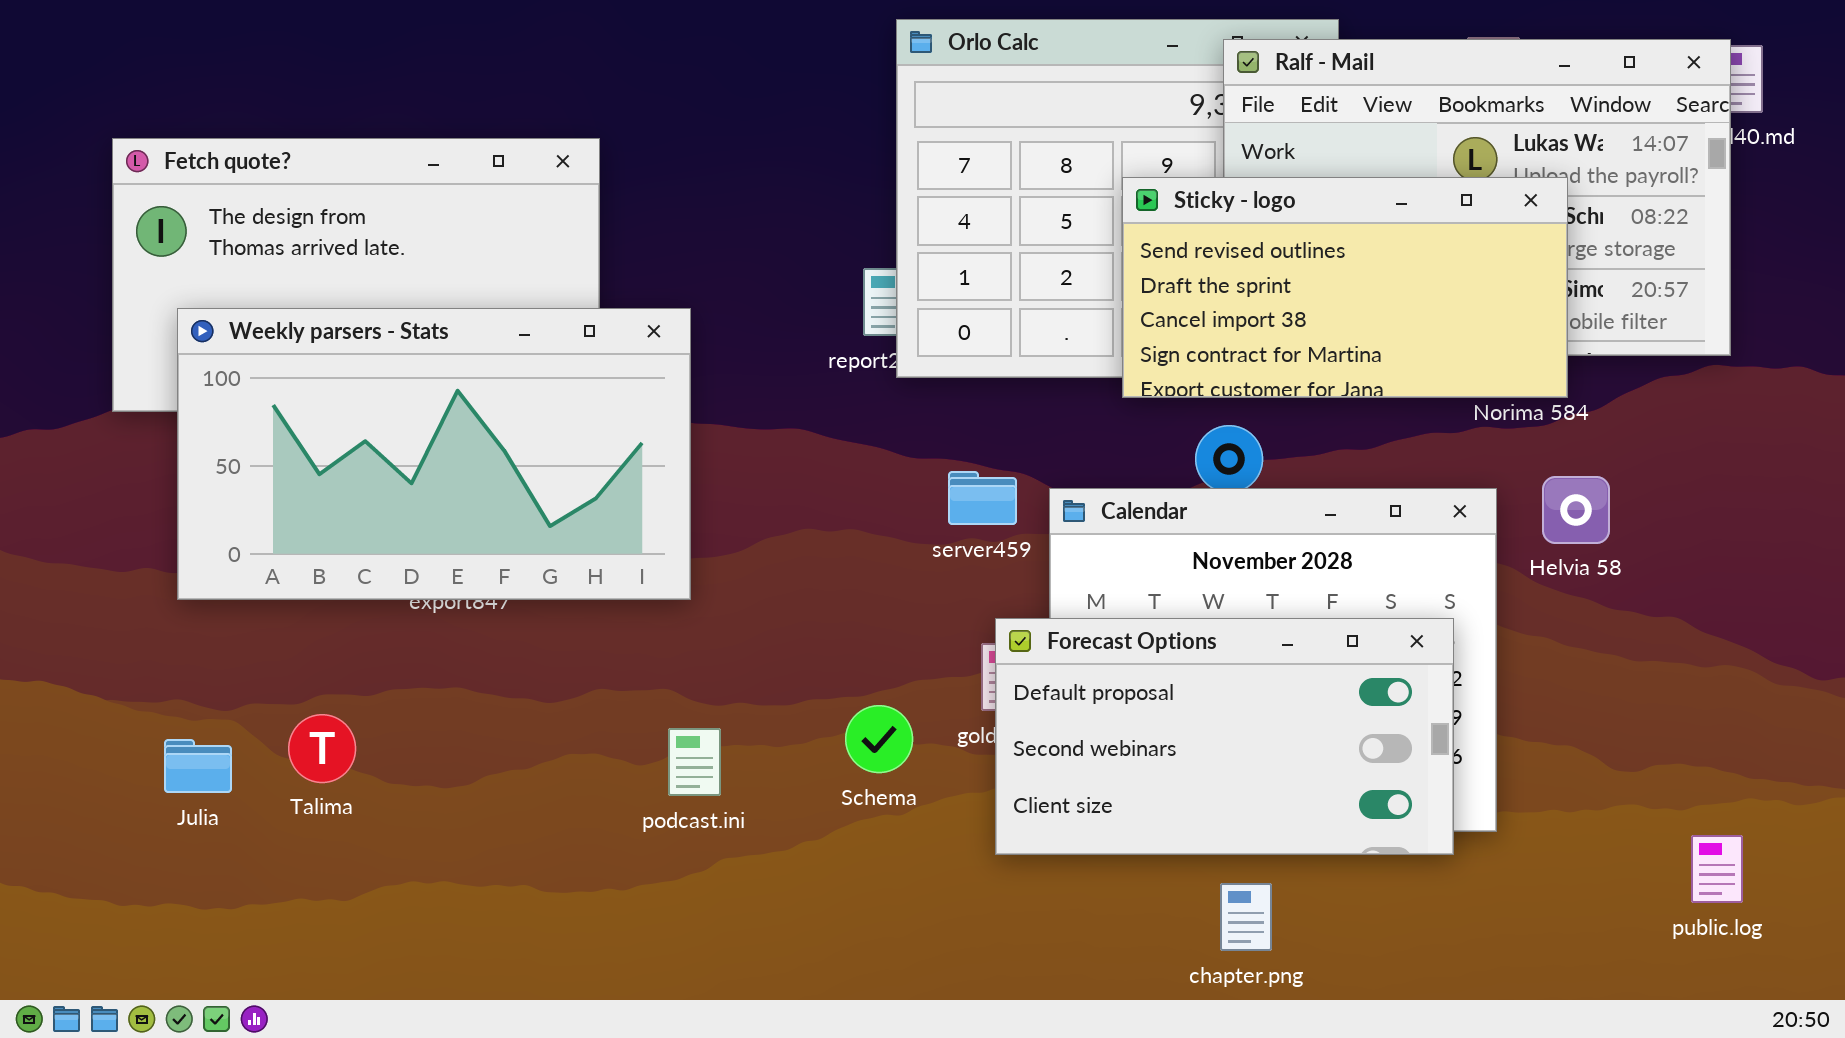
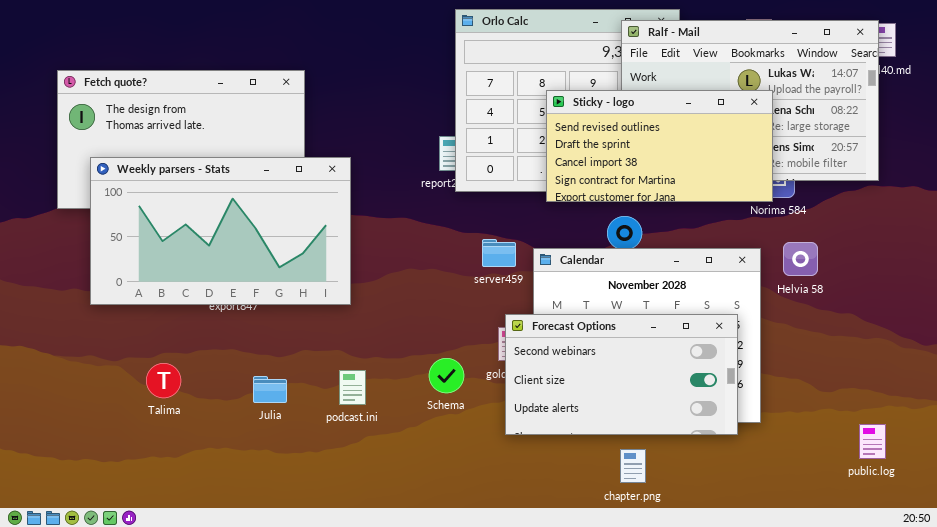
Sticky - logo: [1122,177,1568,398] -> [546,90,773,202], moved
Forecast Options: [995,618,1454,855] -> [505,314,738,435], scrolled down 1 row
Julia: [164,739,232,793] -> [253,376,287,403], moved

